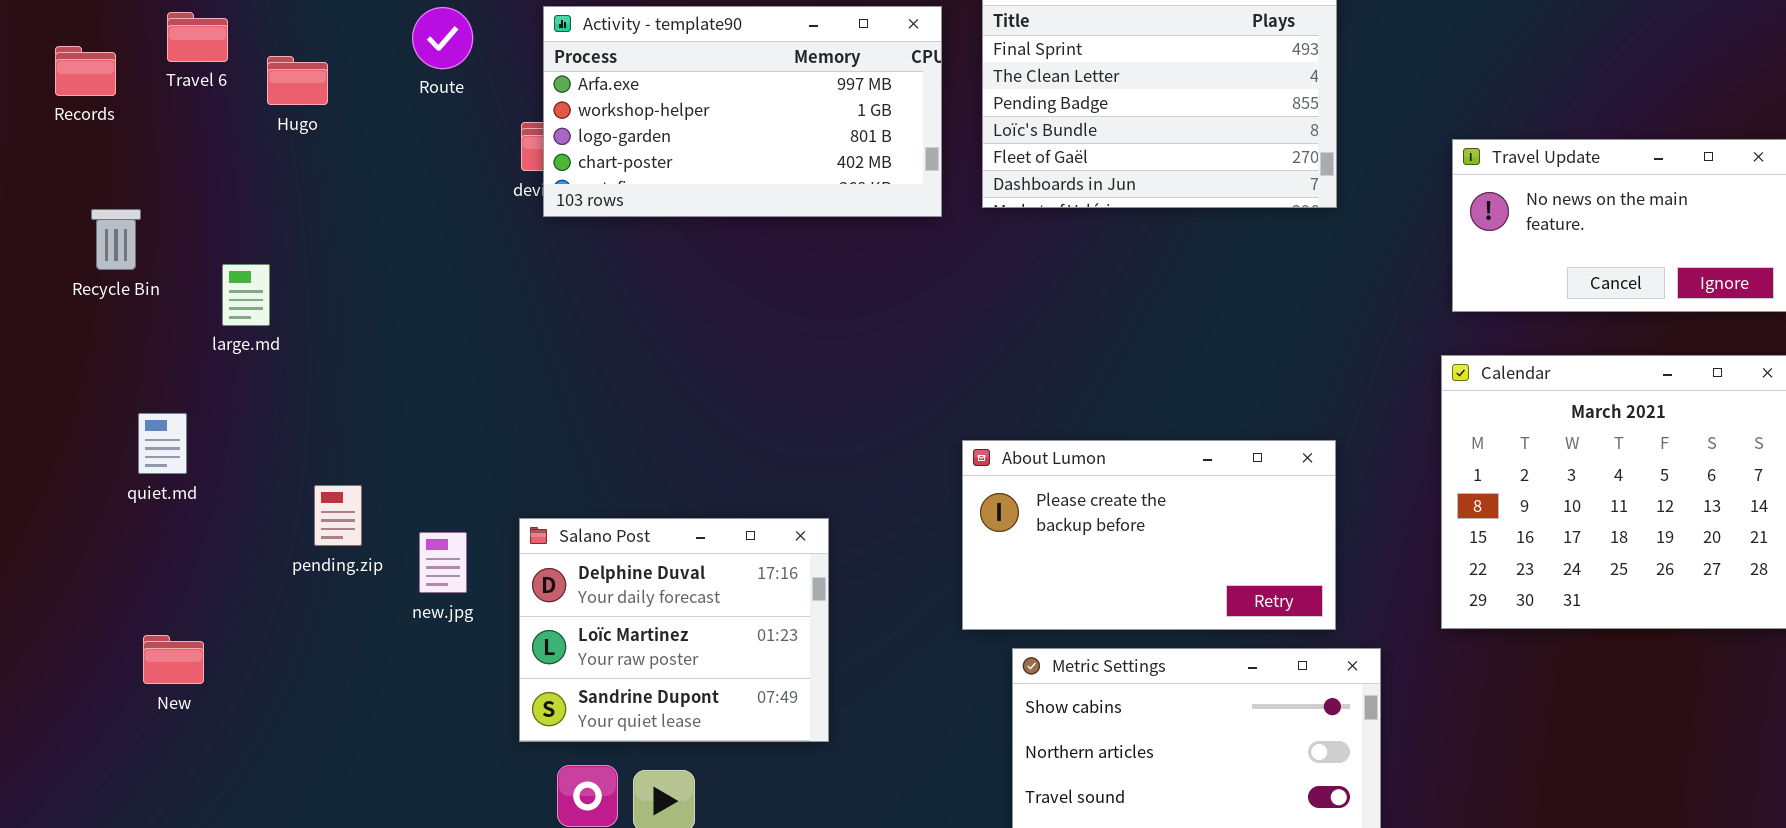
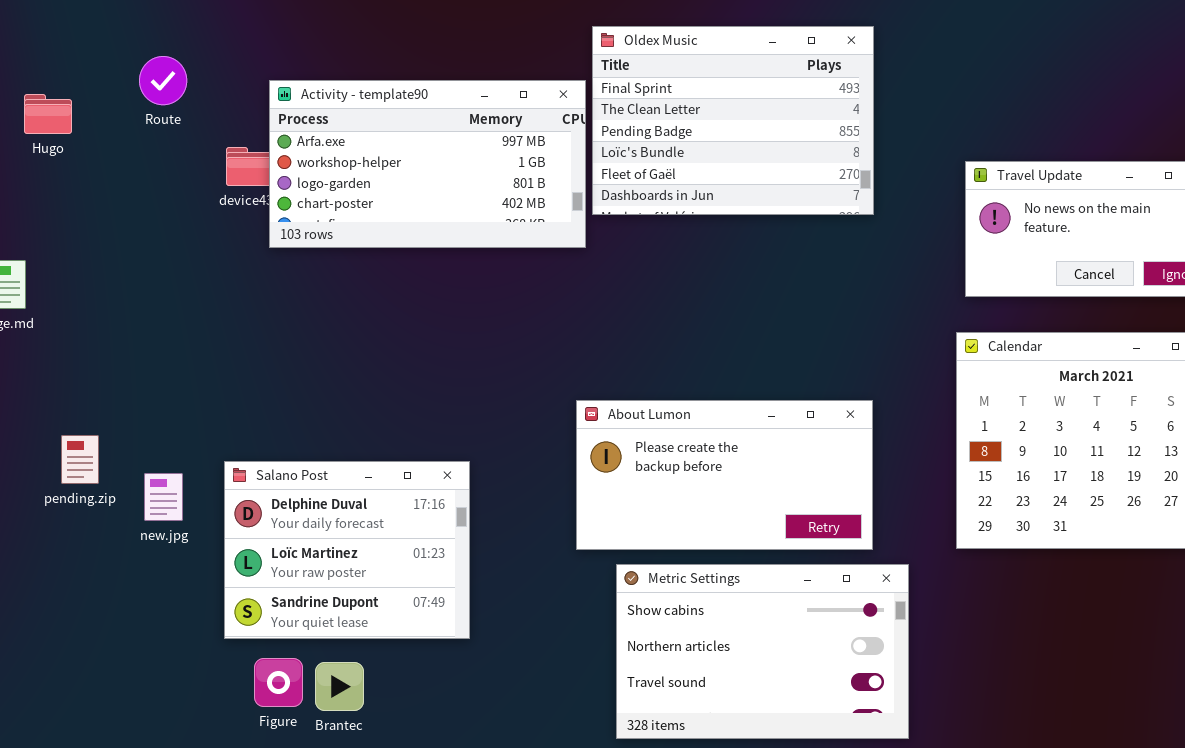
Activity - template90: [543,6,942,217] -> [269,80,586,248], moved

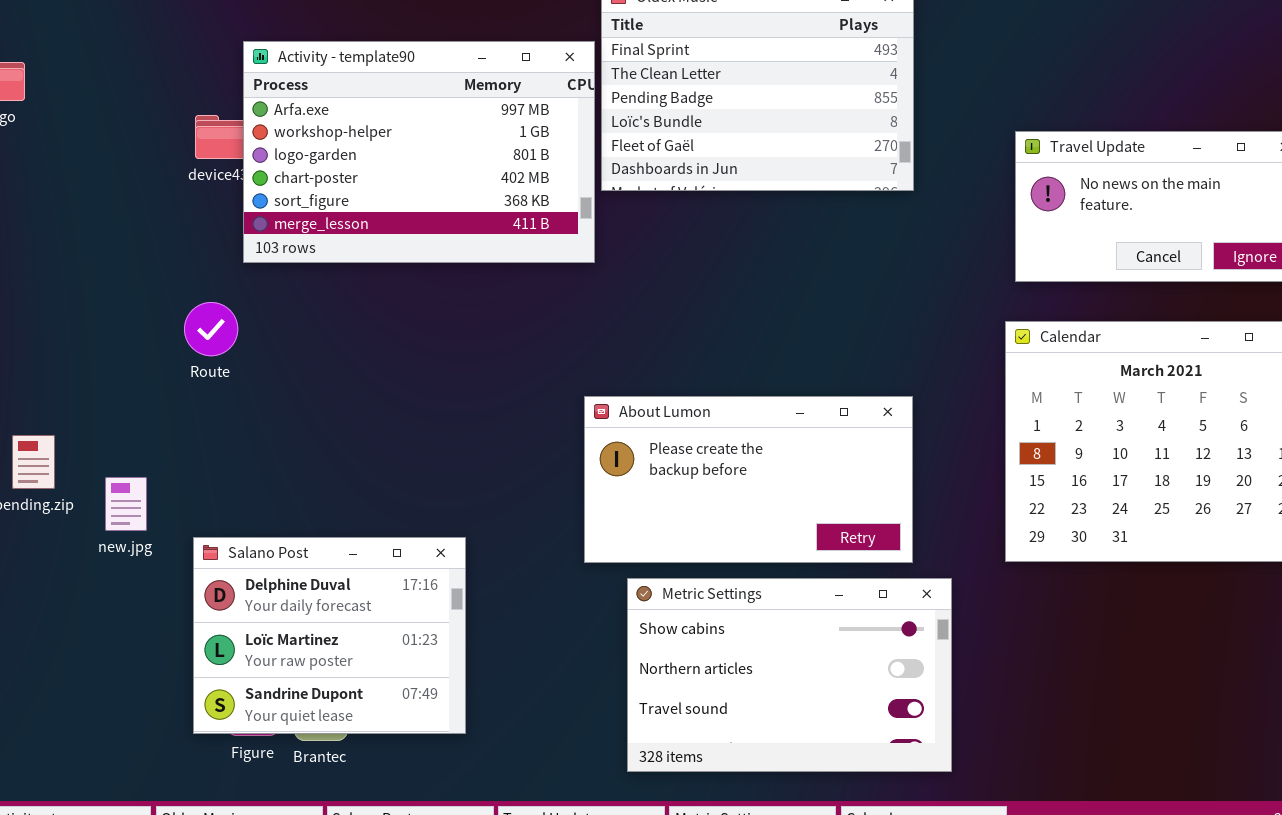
Route: [139,56,187,105] -> [184,302,238,356], moved
Activity - template90: [269,80,586,248] -> [243,41,595,263], resized
Salano Post: [224,461,470,639] -> [193,537,466,734], moved

